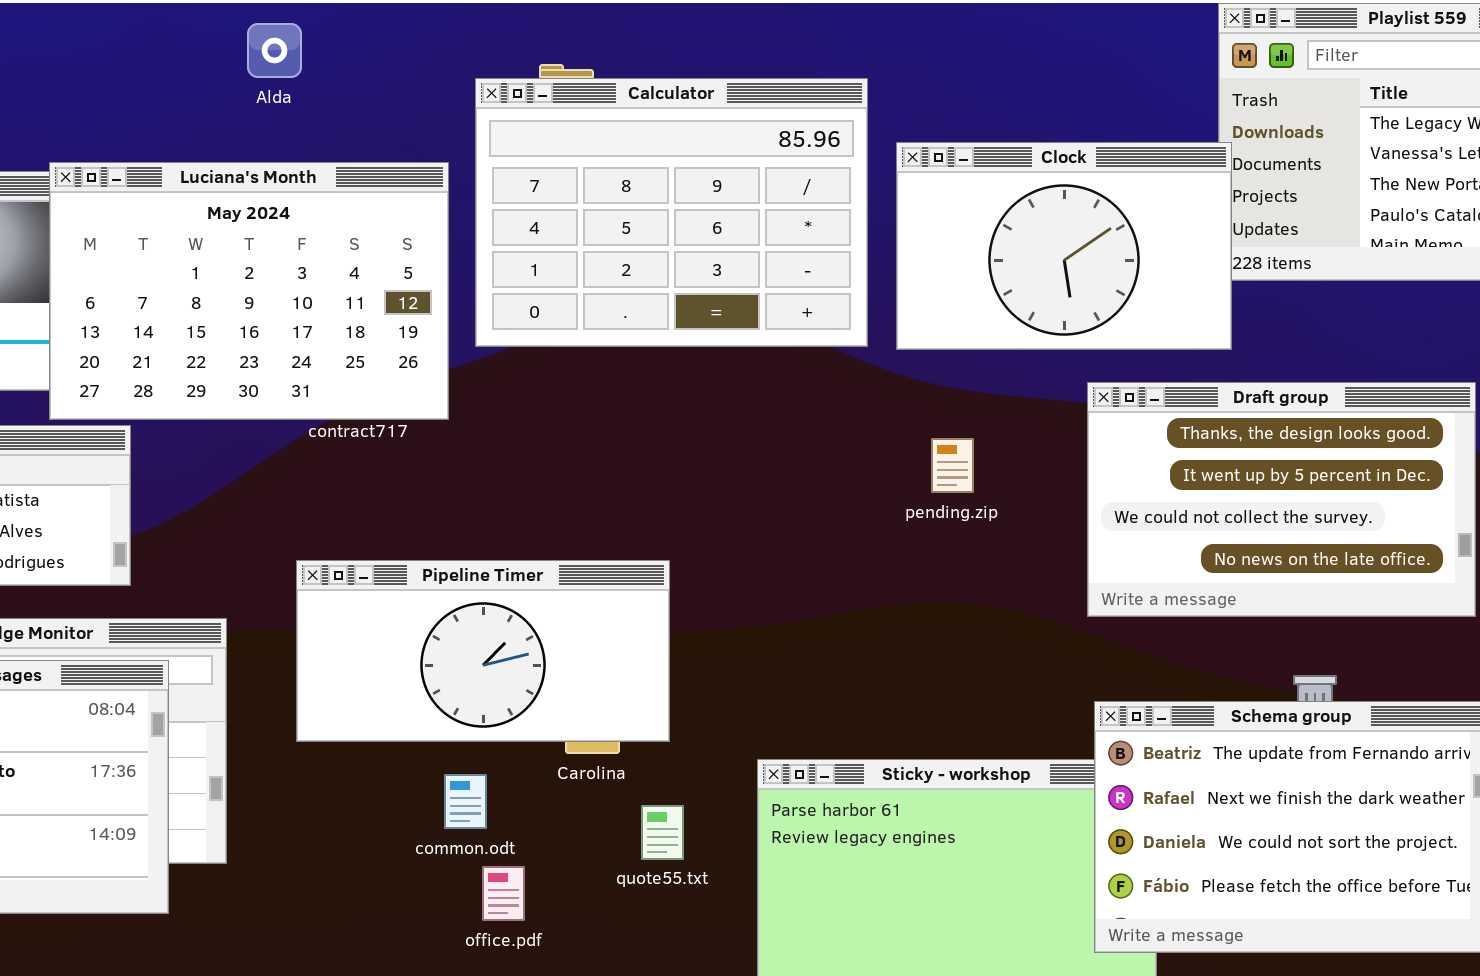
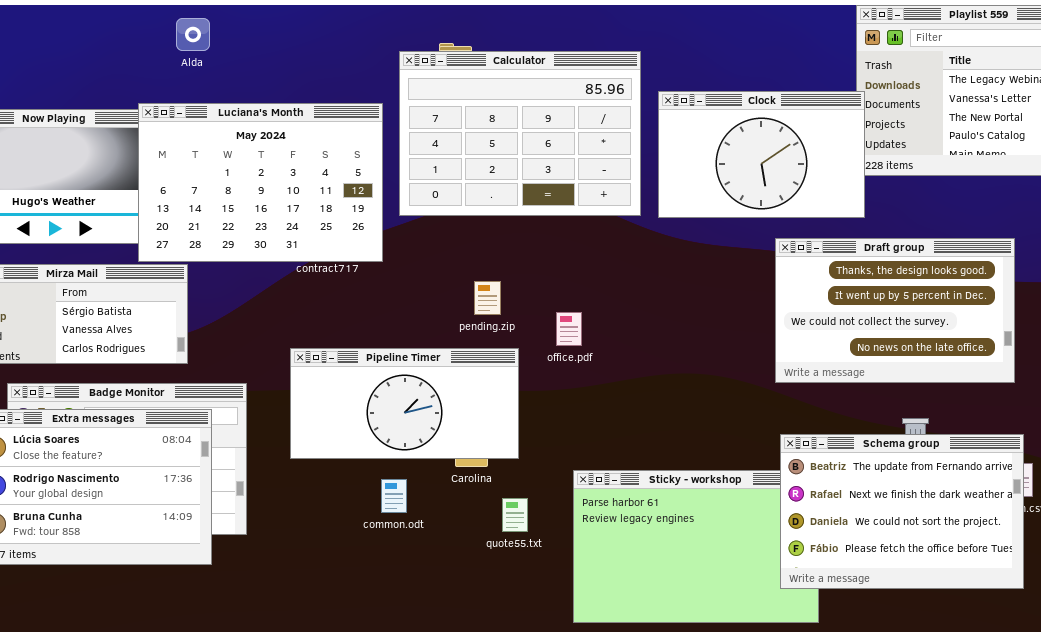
Alda: [247,23,302,78] -> [176,18,210,51], moved
pending.zip: [931,438,974,493] -> [474,281,501,315], moved
office.pdf: [482,866,525,921] -> [556,312,582,346], moved

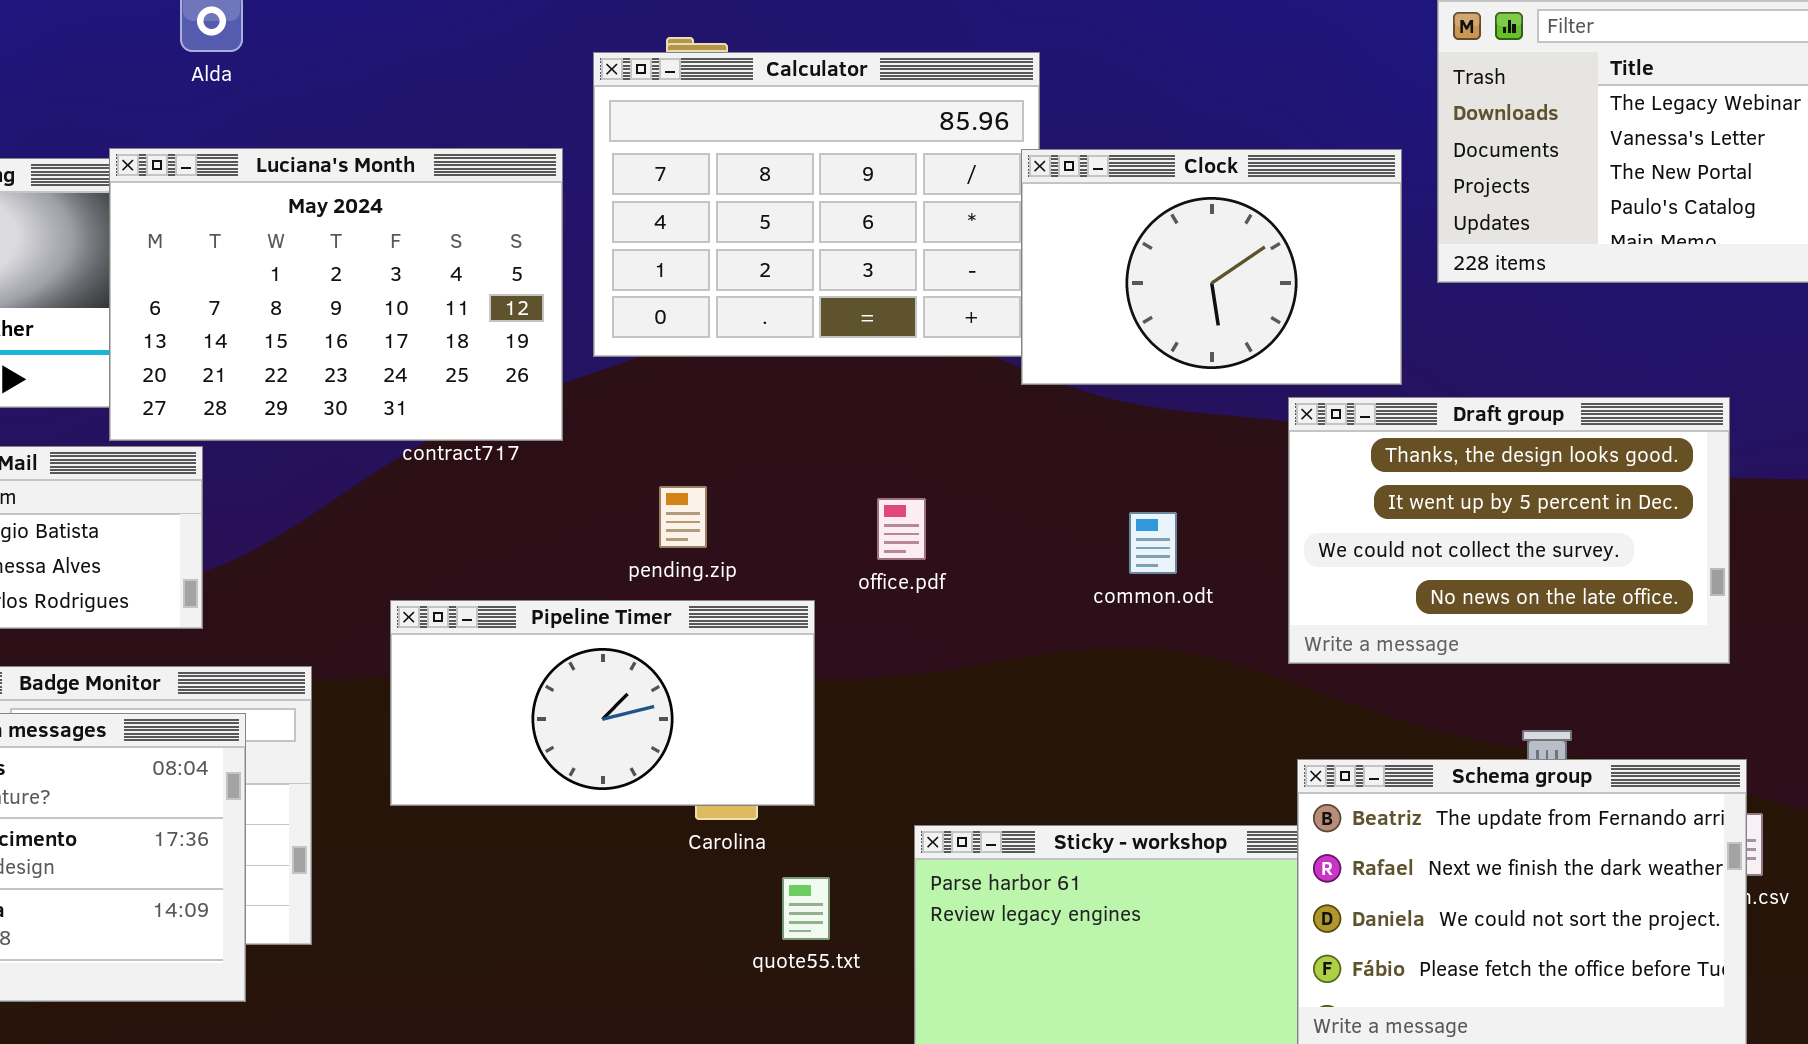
Clock: [658,91,865,218] -> [1021,149,1402,385], moved
pending.zip: [474,281,501,315] -> [659,486,707,548], moved
office.pdf: [556,312,582,346] -> [877,498,926,560], moved
common.odt: [381,479,407,513] -> [1129,512,1177,574], moved

